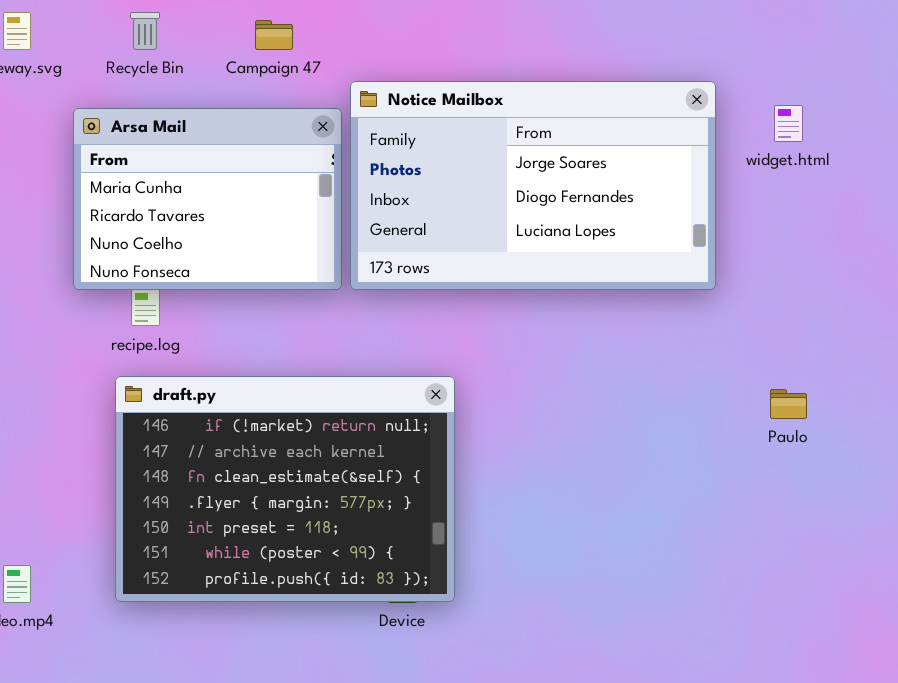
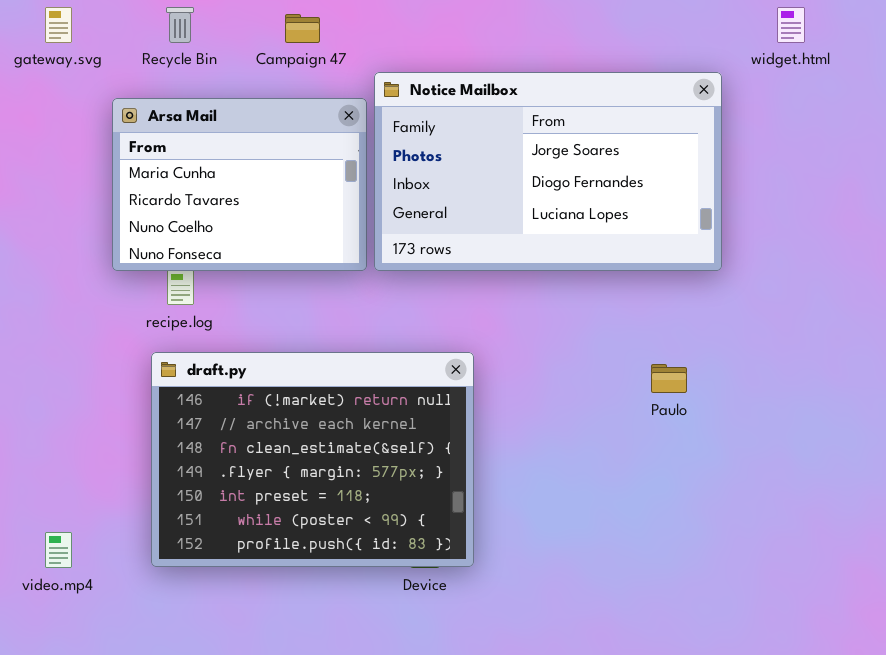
widget.html: [774,105,803,142] -> [777,7,805,43], moved
Paulo: [770,389,807,419] -> [651,364,687,393], moved

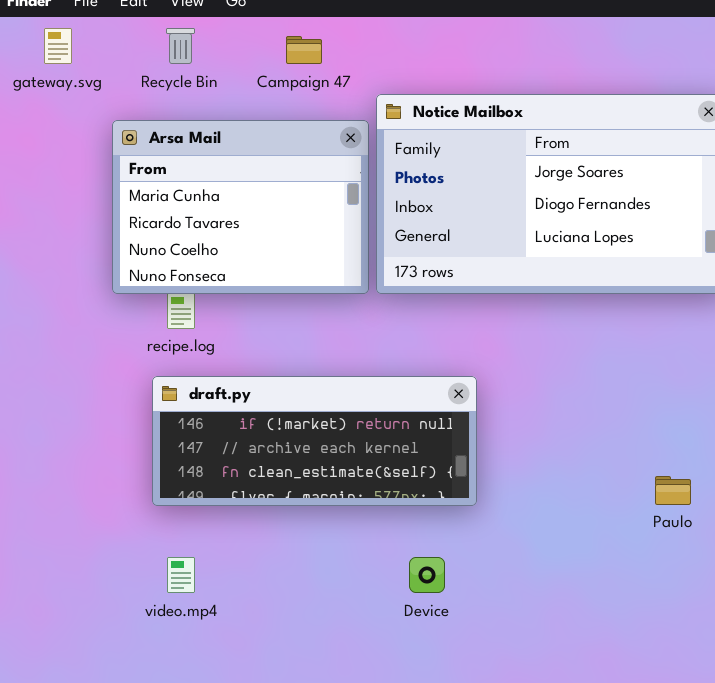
draft.py: [151,352,474,567] -> [152,376,477,506], resized
Paulo: [651,364,687,393] -> [655,476,691,505], moved
video.mp4: [45,532,72,568] -> [167,557,195,593], moved

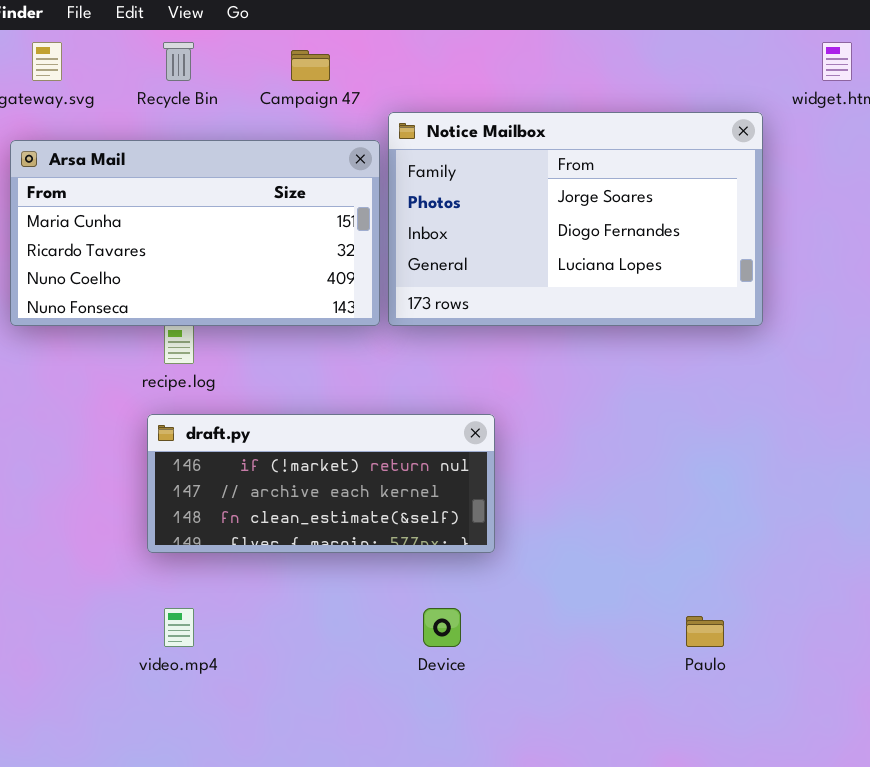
Arsa Mail: [112,120,369,294] -> [10,140,380,326], resized
Paulo: [655,476,691,505] -> [686,616,724,647], moved

